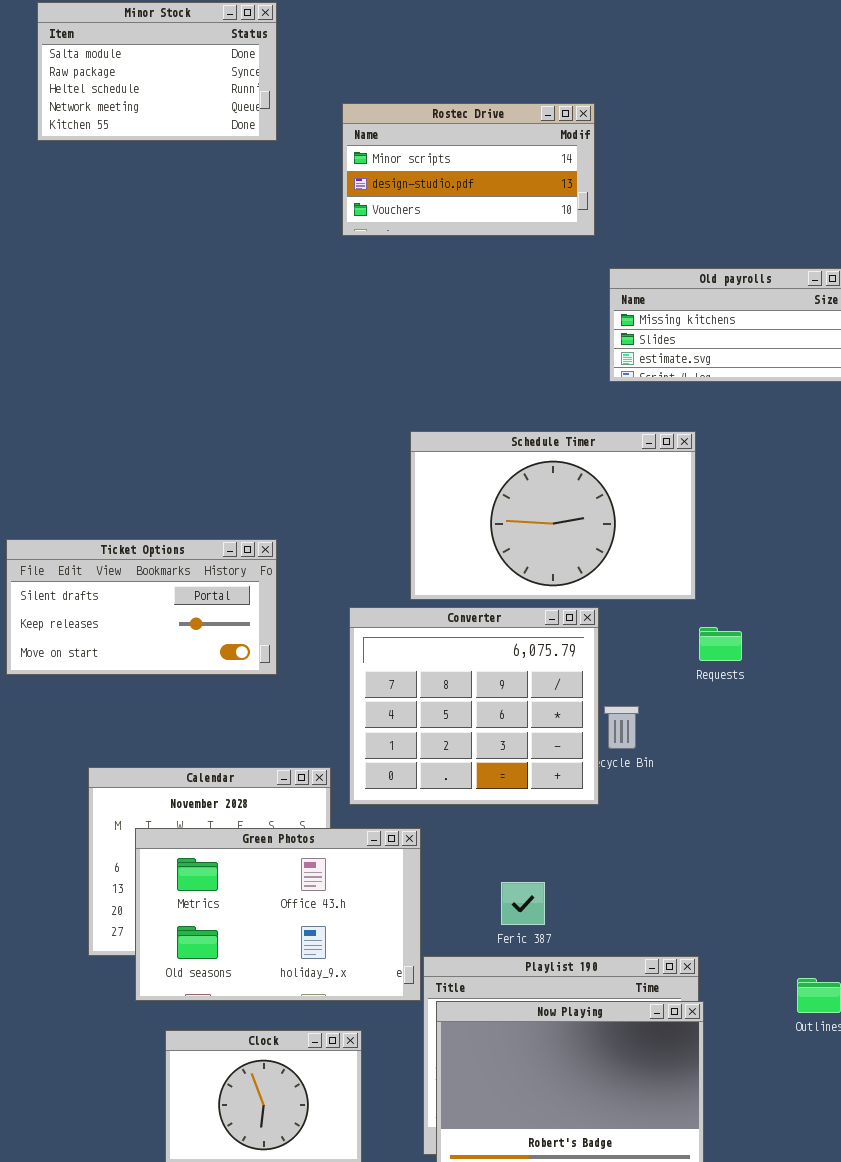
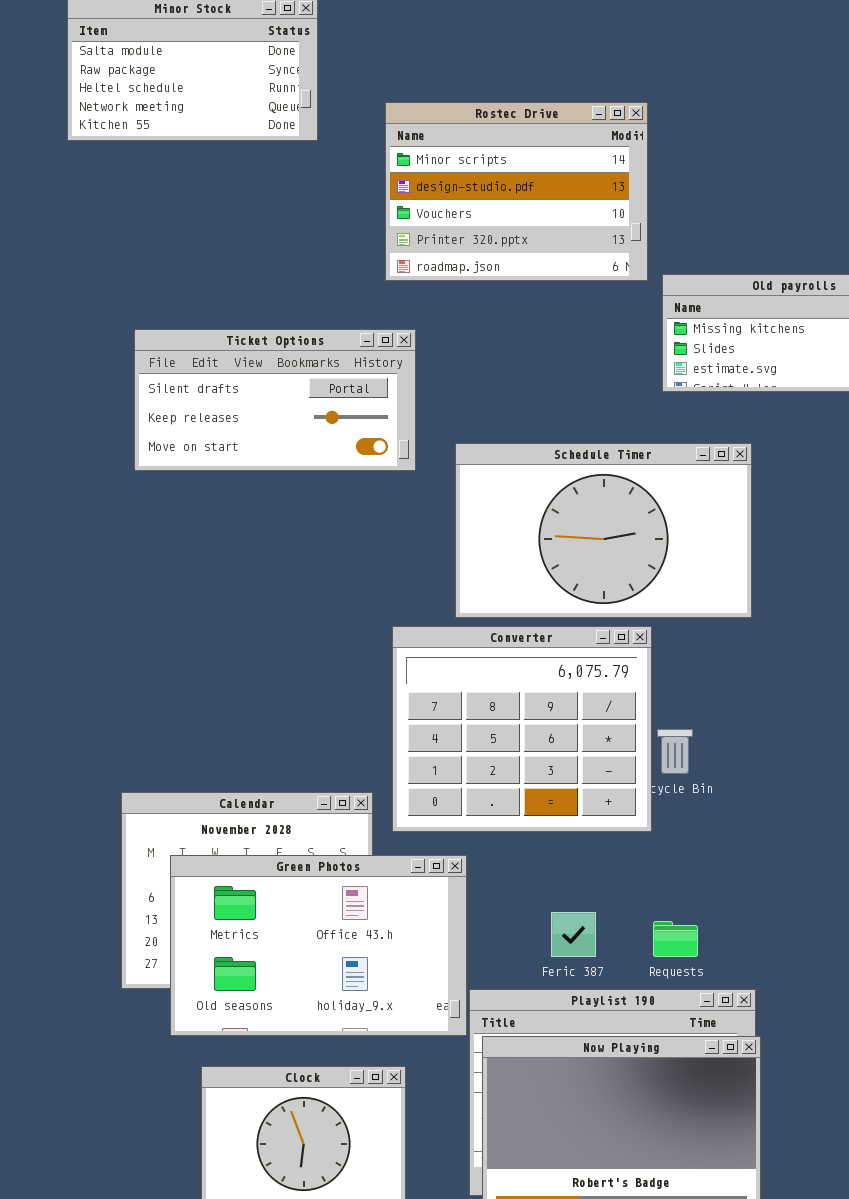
Rostec Drive: [342,103,595,236] -> [385,102,648,281], resized
Ticket Options: [6,539,277,675] -> [134,329,416,471], moved
Requests: [699,627,742,661] -> [653,921,698,957], moved

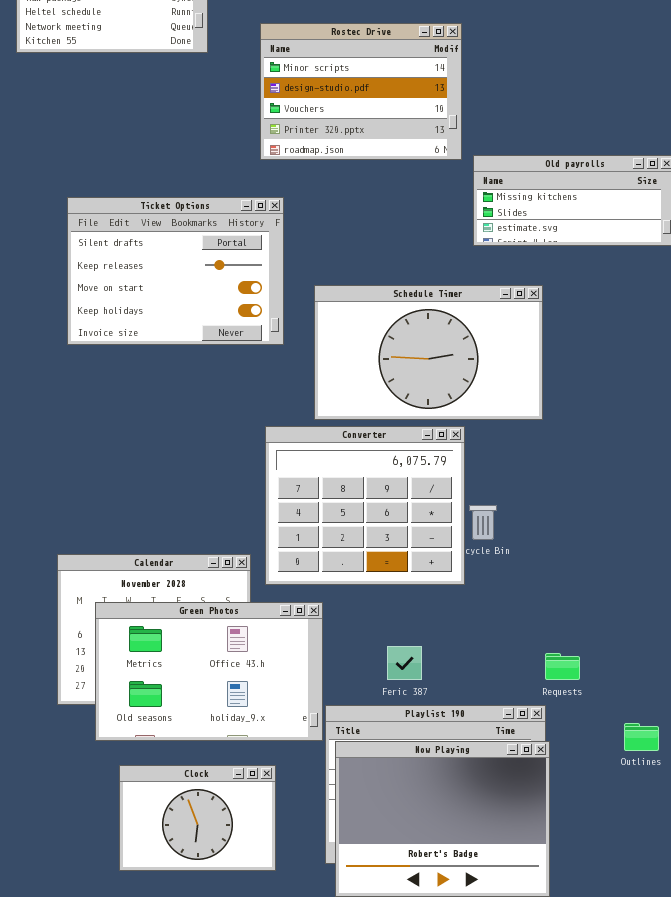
Ticket Options: [134,329,416,471] -> [67,197,284,345], resized
Requests: [653,921,698,957] -> [545,653,580,680], moved

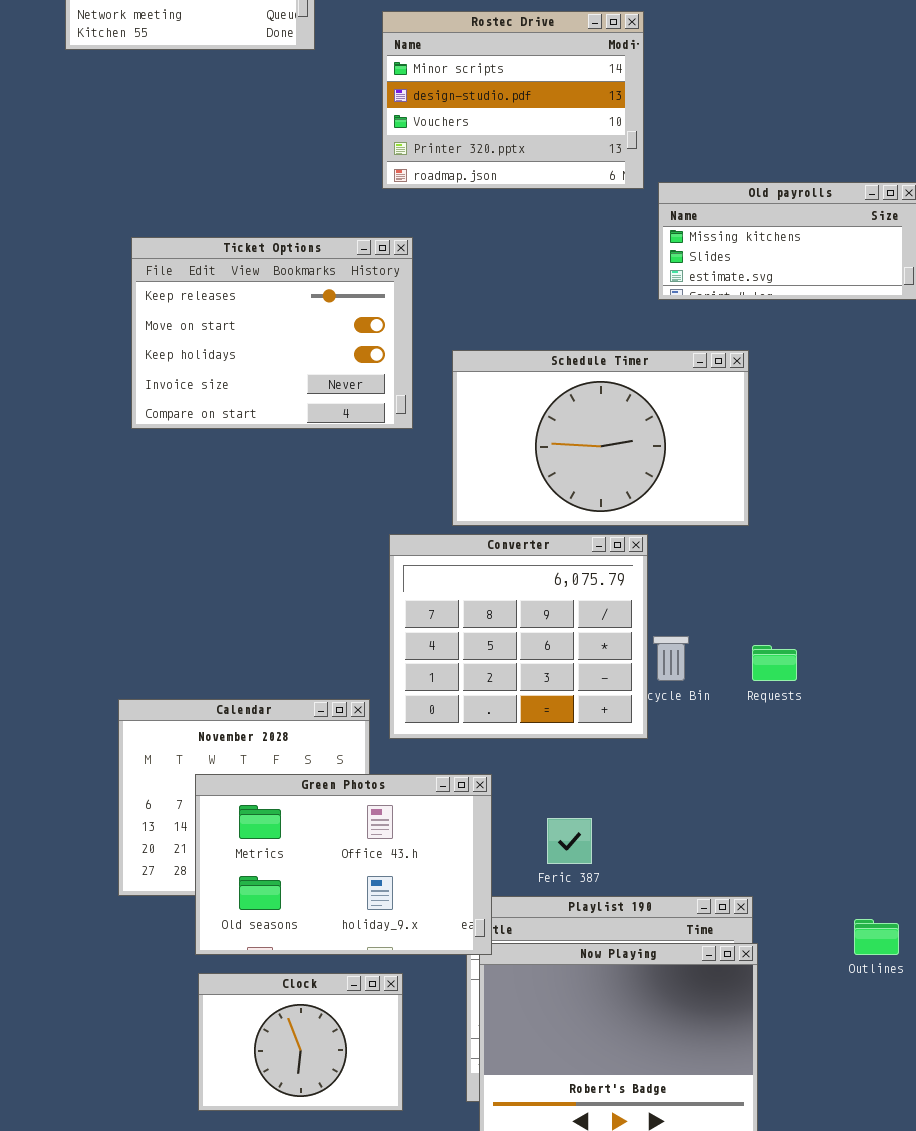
Ticket Options: [67,197,284,345] -> [131,237,413,429], scrolled down 1 row
Green Photos: [95,602,323,741] -> [195,774,492,955], moved
Requests: [545,653,580,680] -> [752,645,797,681], moved

